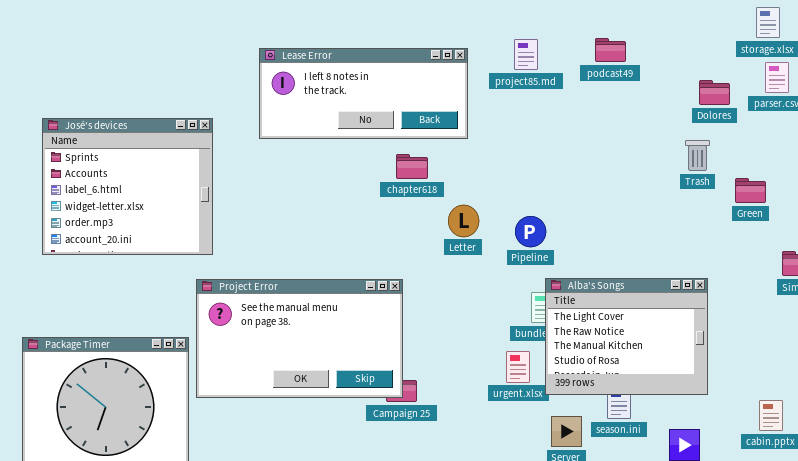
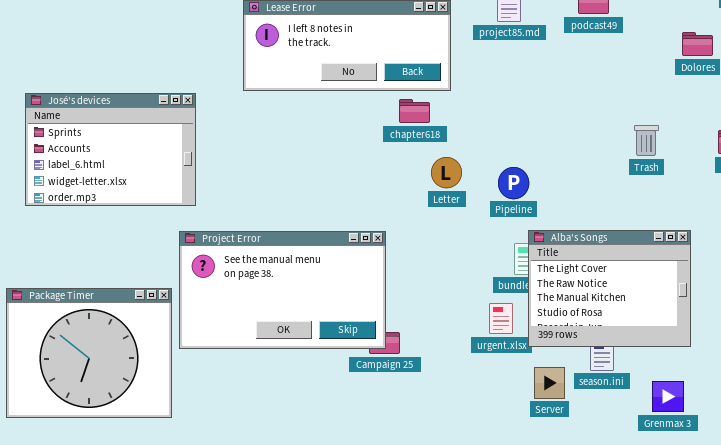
José's devices: [42,118,213,255] -> [25,93,196,206], resized
Trash: [685,140,710,171] -> [634,125,659,156], moved
chapter618: [396,154,428,179] -> [399,99,430,123], moved

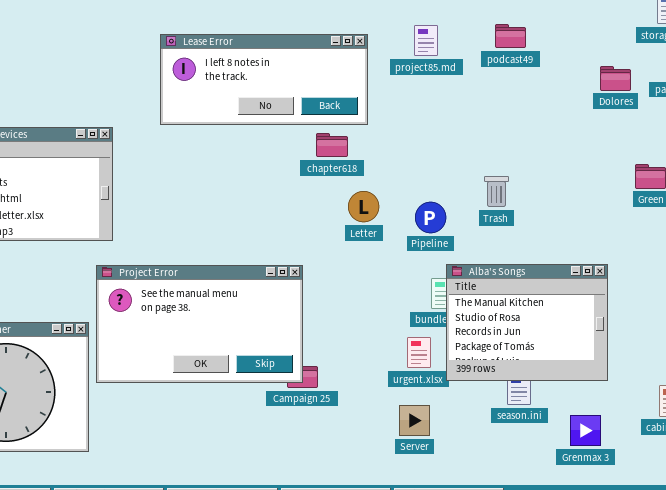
Trash: [634,125,659,156] -> [484,176,509,207], moved
Alba's Songs: [528,230,691,347] -> [446,264,608,381], scrolled down 2 rows
Server: [534,367,565,399] -> [399,405,430,436], moved

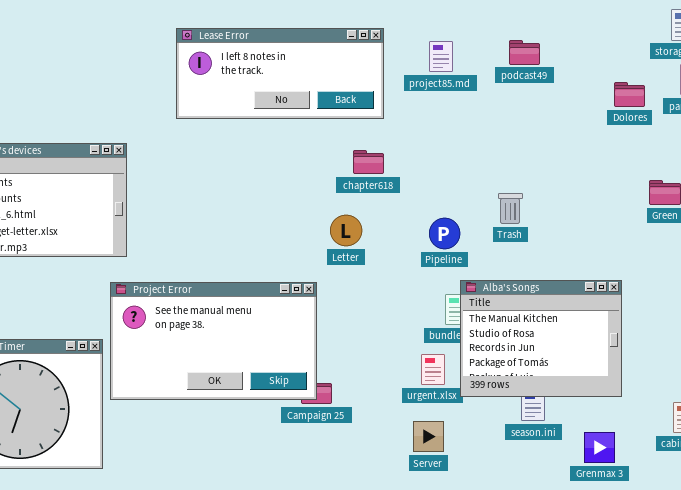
Lease Error: [160,34,368,125] -> [176,28,384,119], moved
chapter618: [316,133,348,157] -> [353,150,384,174], moved
Letter: [348,191,379,222] -> [330,215,362,246], moved

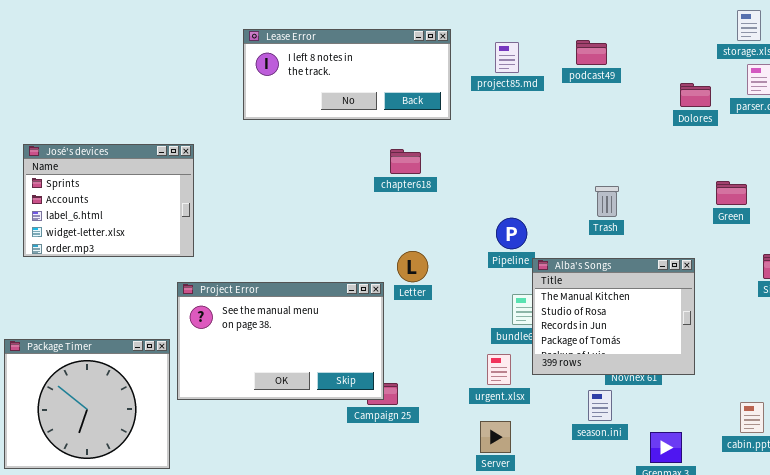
chapter618: [353,150,384,174] -> [390,149,421,174], moved
Trash: [498,193,523,224] -> [595,186,619,217], moved
Letter: [330,215,362,246] -> [397,251,428,282], moved
Alba's Songs: [460,280,622,397] -> [532,258,695,375], moved

